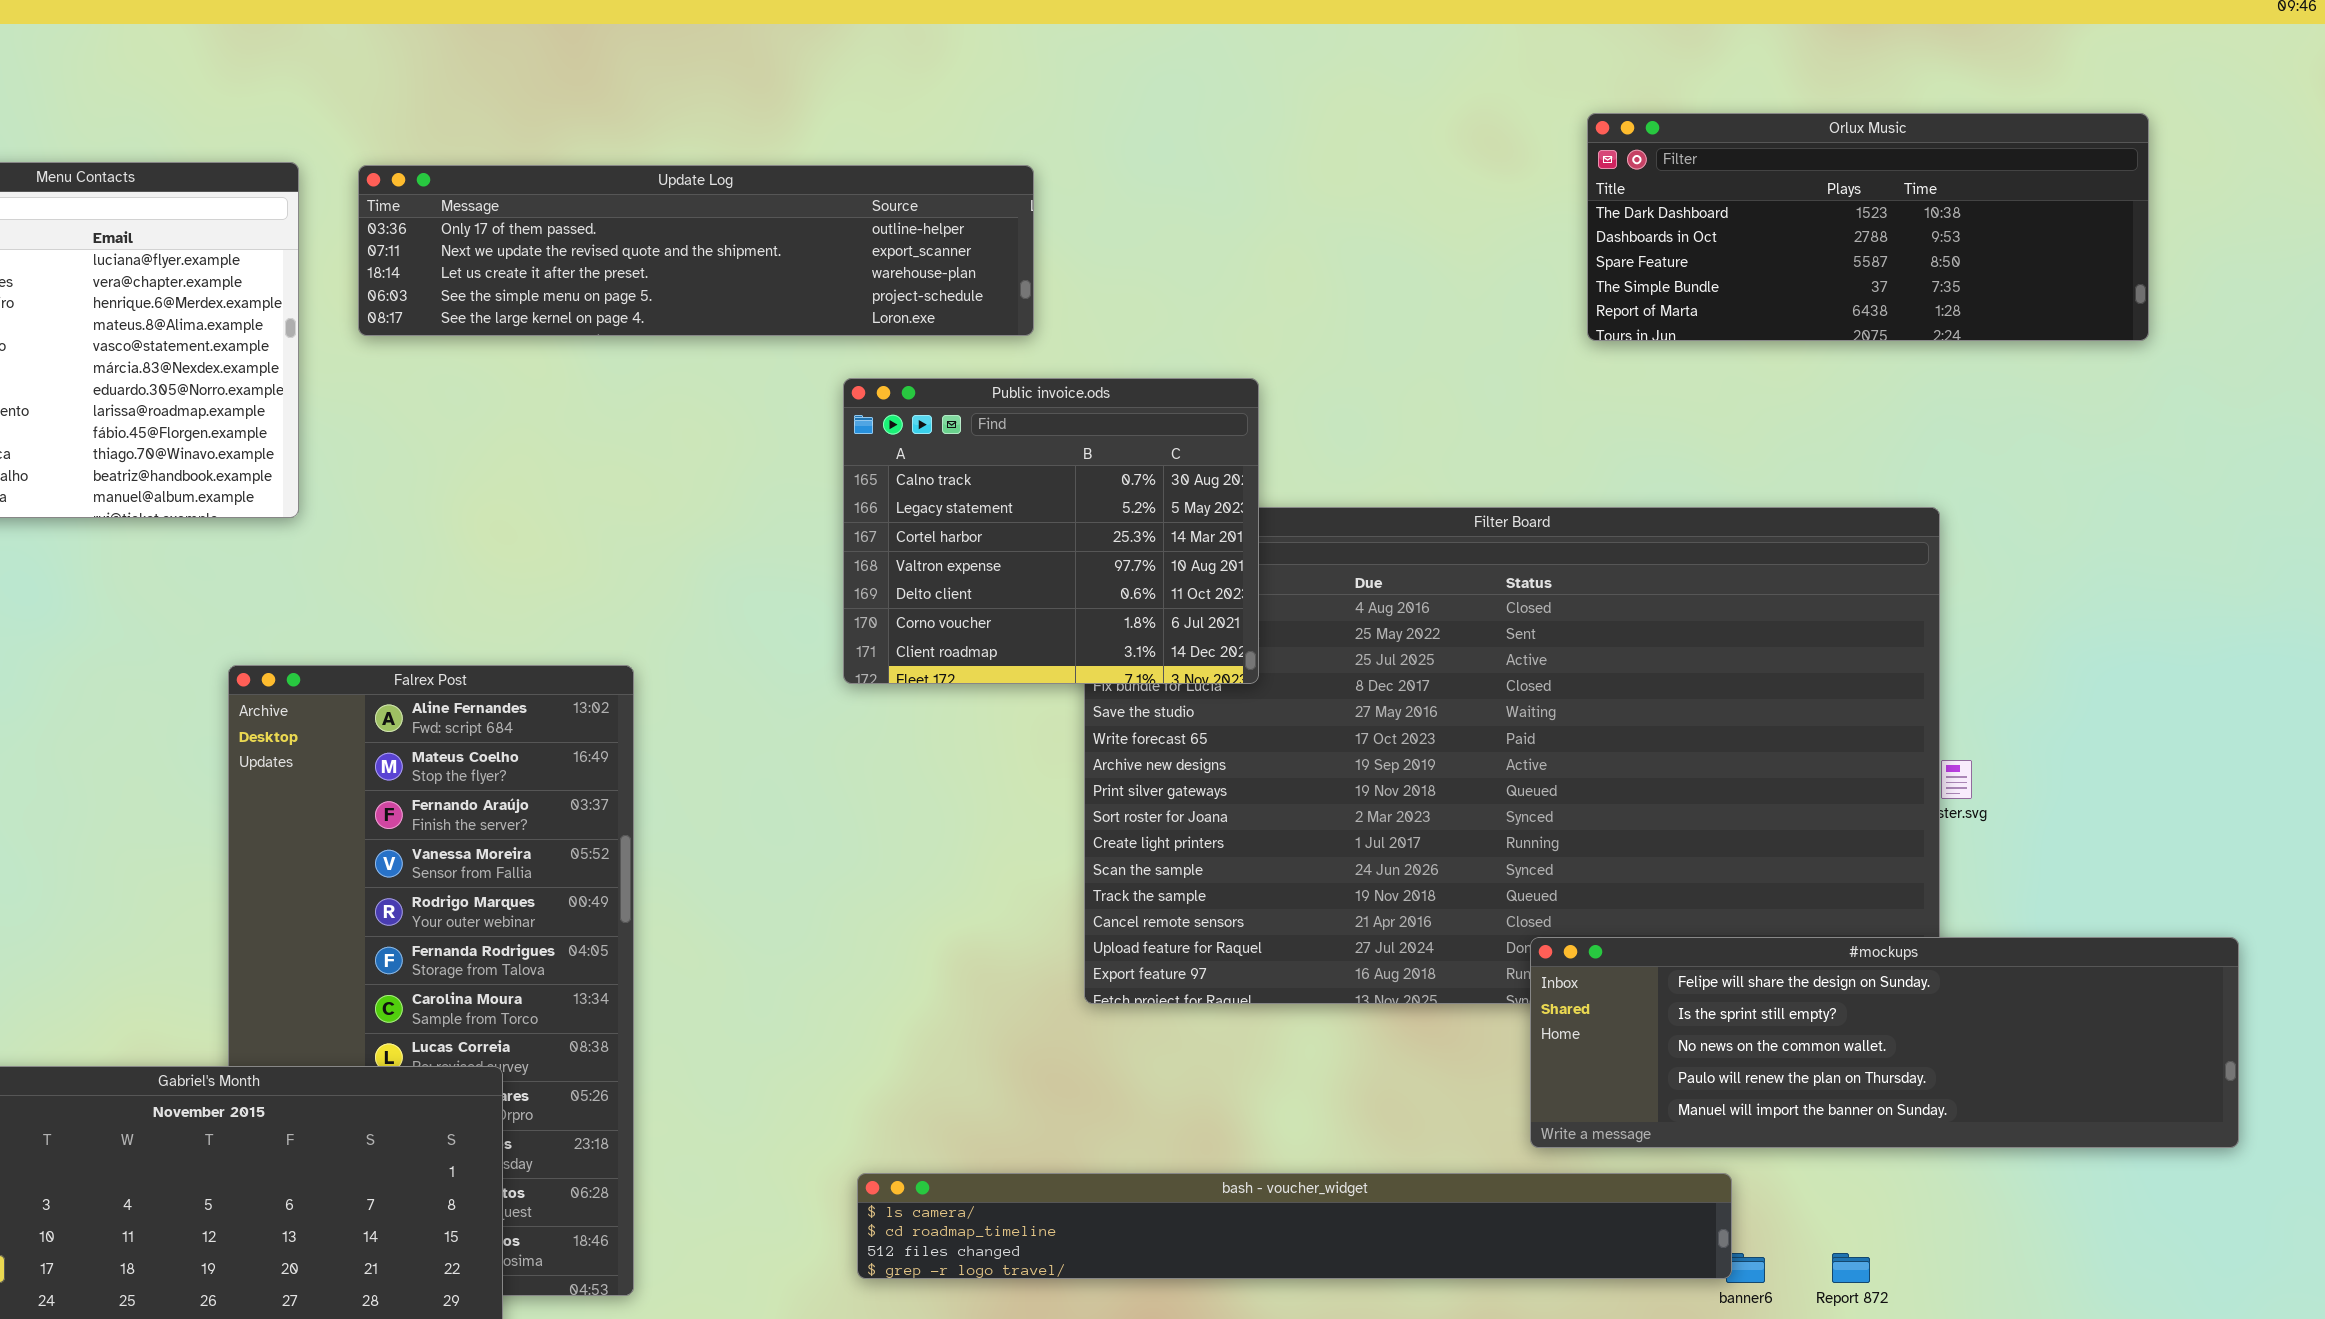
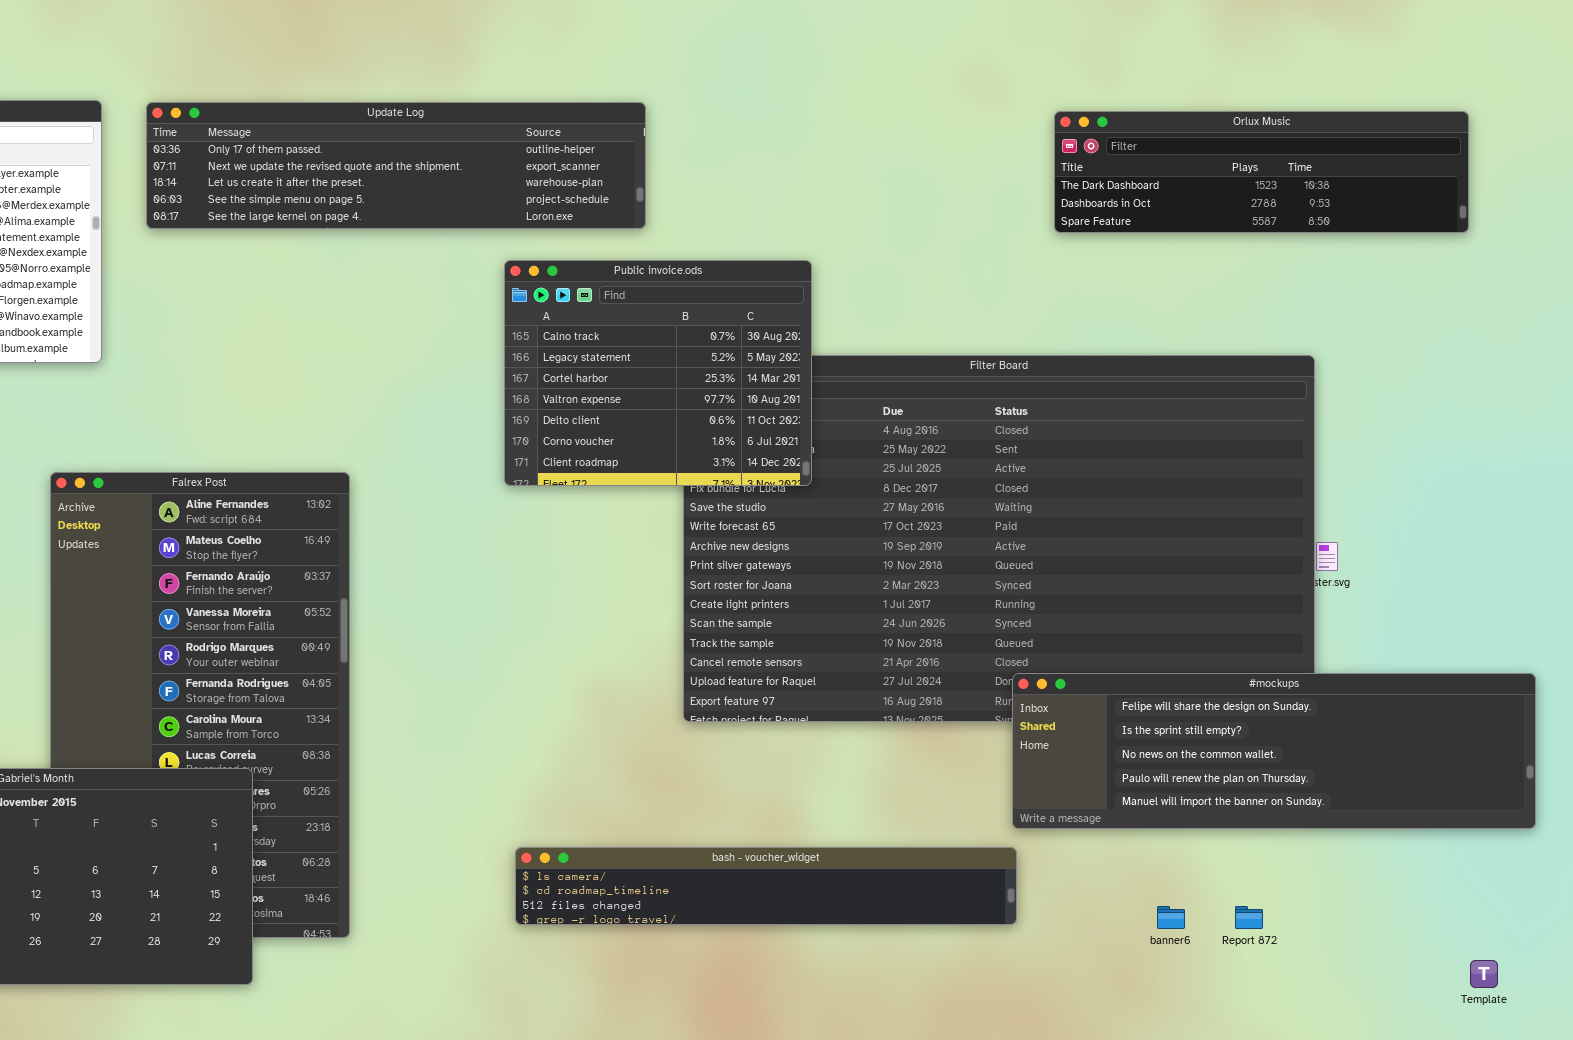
Orlux Music: [1587,113,2149,341] -> [1054,111,1469,233], resized
bash - voucher_widget: [857,1173,1732,1279] -> [515,847,1017,925], resized

